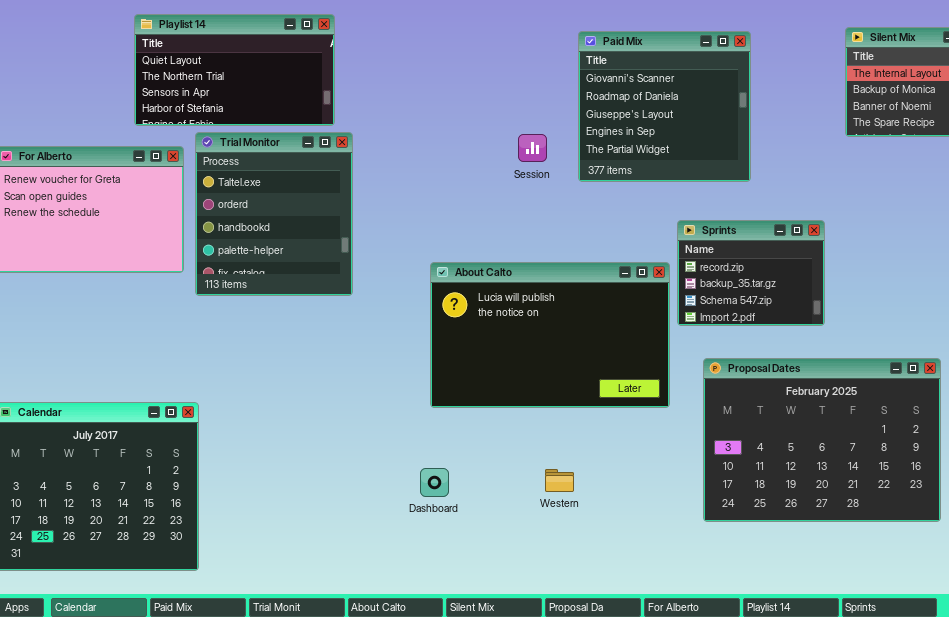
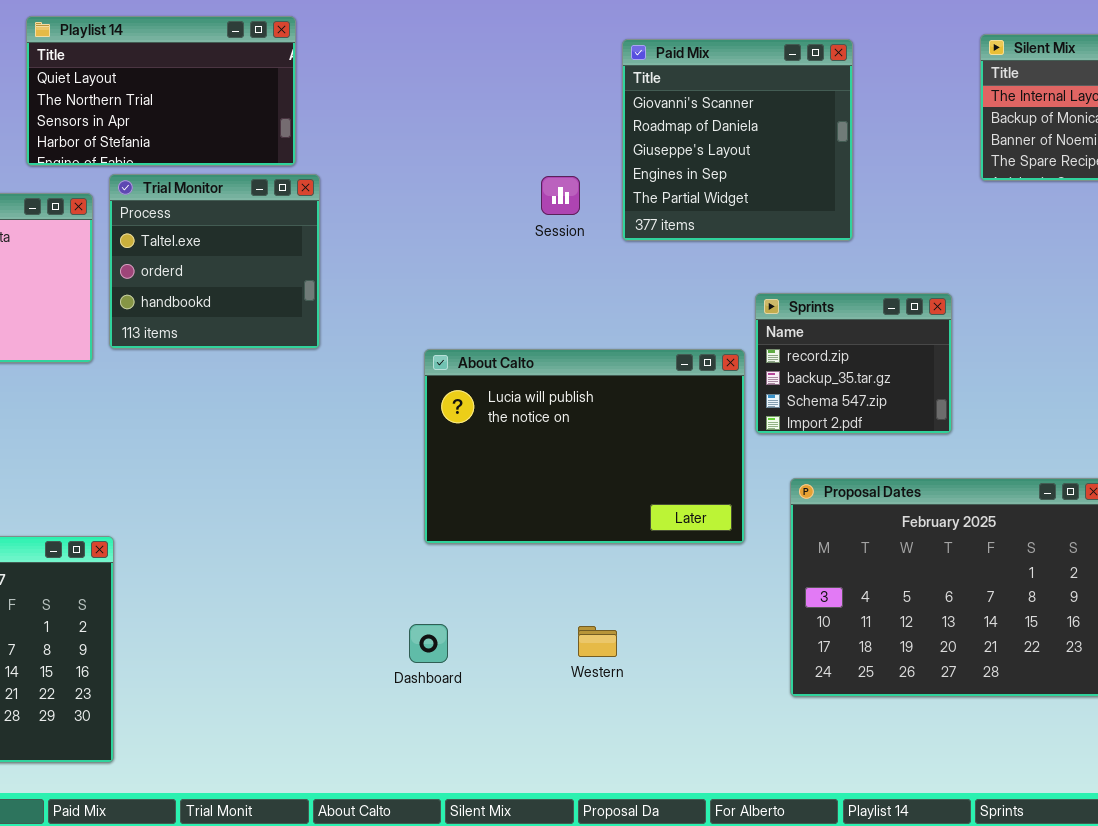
Trial Monitor: [195,132,353,296] -> [109,174,320,349], resized

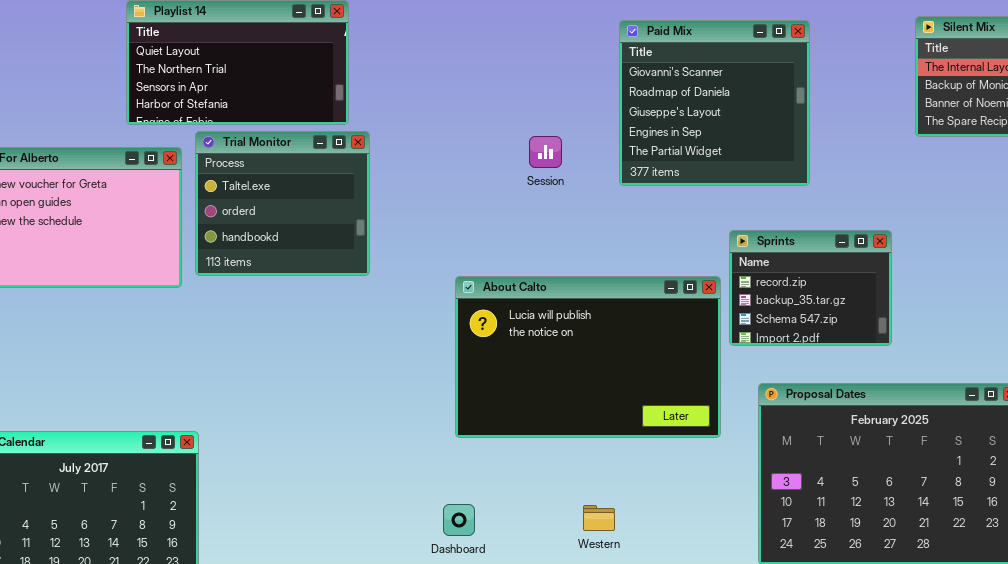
Session: [541,176,580,215] -> [529,136,562,168], moved

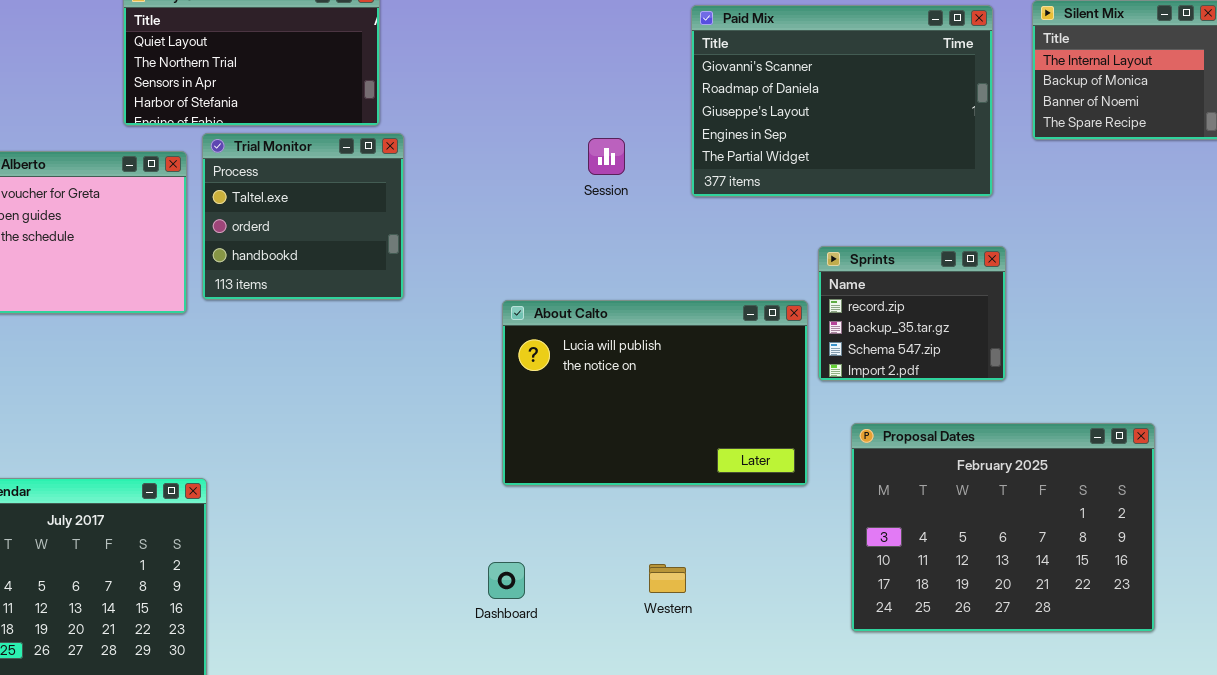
Paid Mix: [619,20,810,186] -> [691,5,993,197], resized

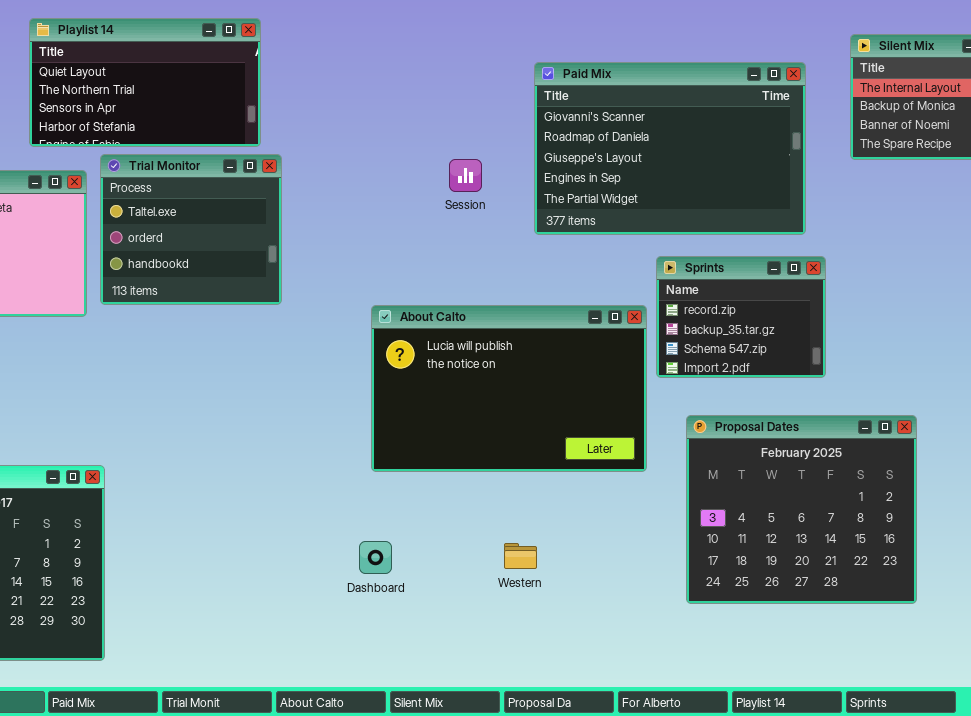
Paid Mix: [691,5,993,197] -> [534,62,806,235], moved
Proposal Dates: [851,423,1155,632] -> [686,415,917,604], resized

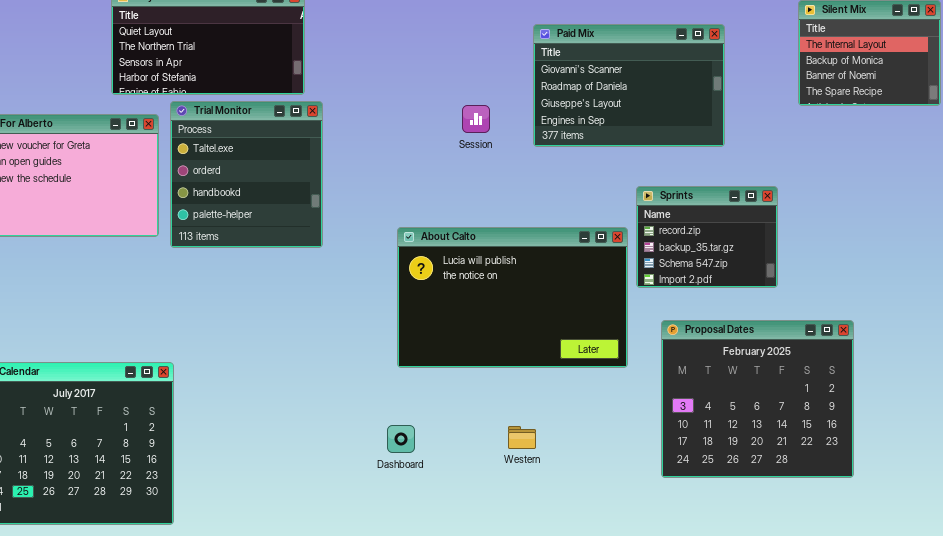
Paid Mix: [534,62,806,235] -> [533,24,725,147], resized
Trial Monitor: [100,154,282,305] -> [170,101,323,248], resized

